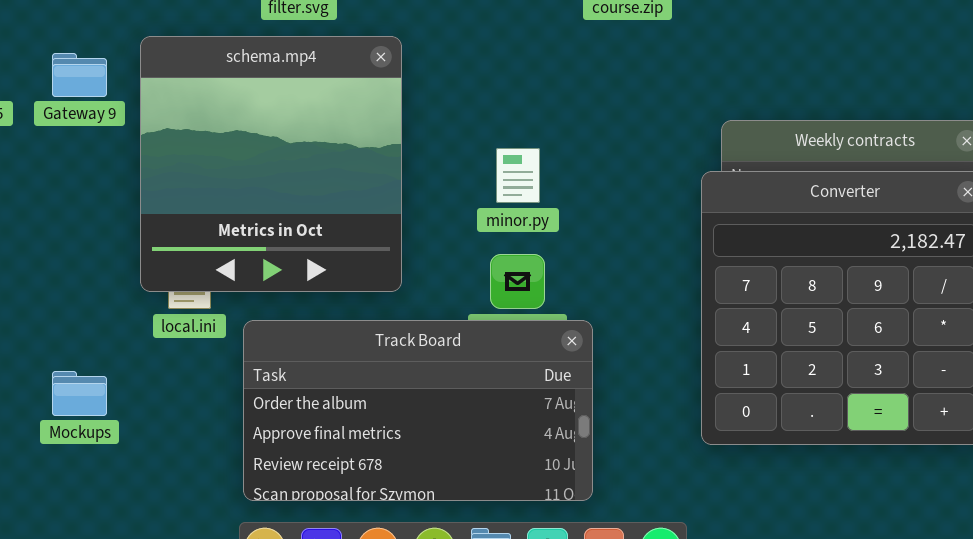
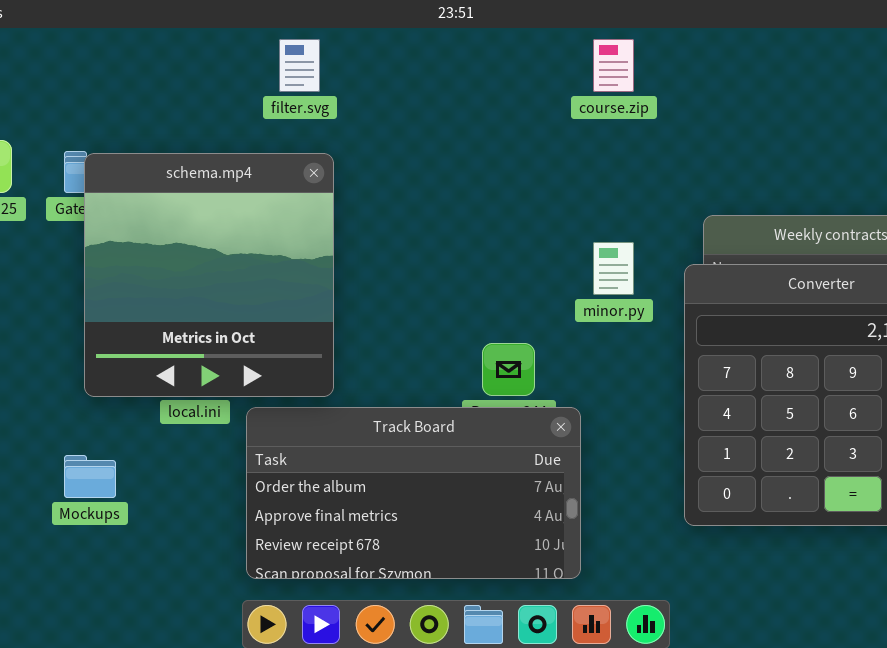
schema.mp4: [140,36,402,292] -> [84,153,334,397], moved
minor.py: [496,148,540,203] -> [593,242,634,295], moved

